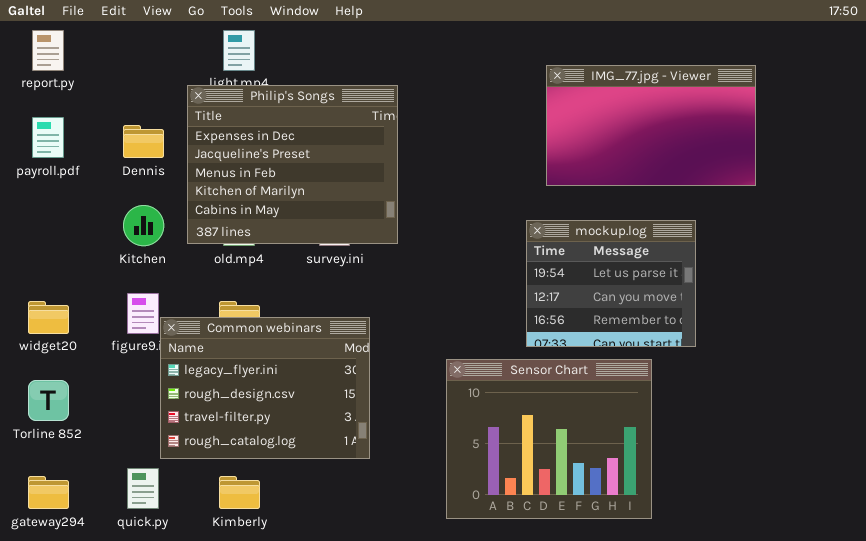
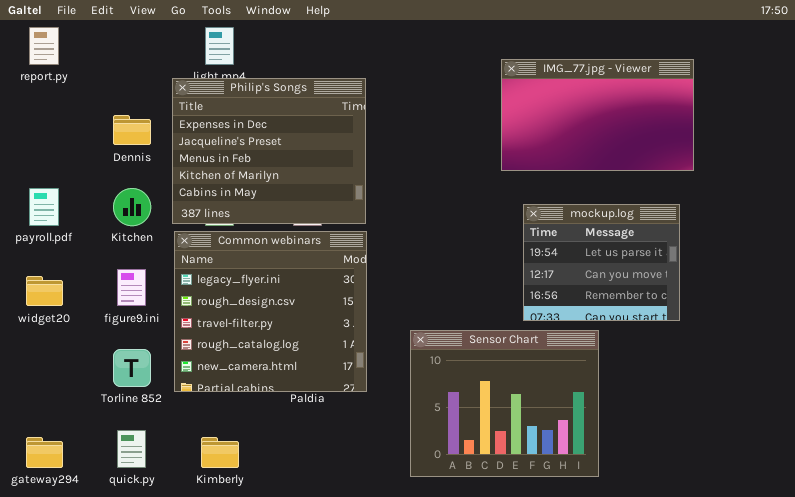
payroll.pdf: [32,117,64,158] -> [29,188,59,226], moved
mockup.log: [526,220,696,347] -> [523,204,680,321], moved
Common webinars: [160,317,370,459] -> [174,231,367,392], moved, resized
Torline 852: [28,380,69,421] -> [113,349,151,387], moved

